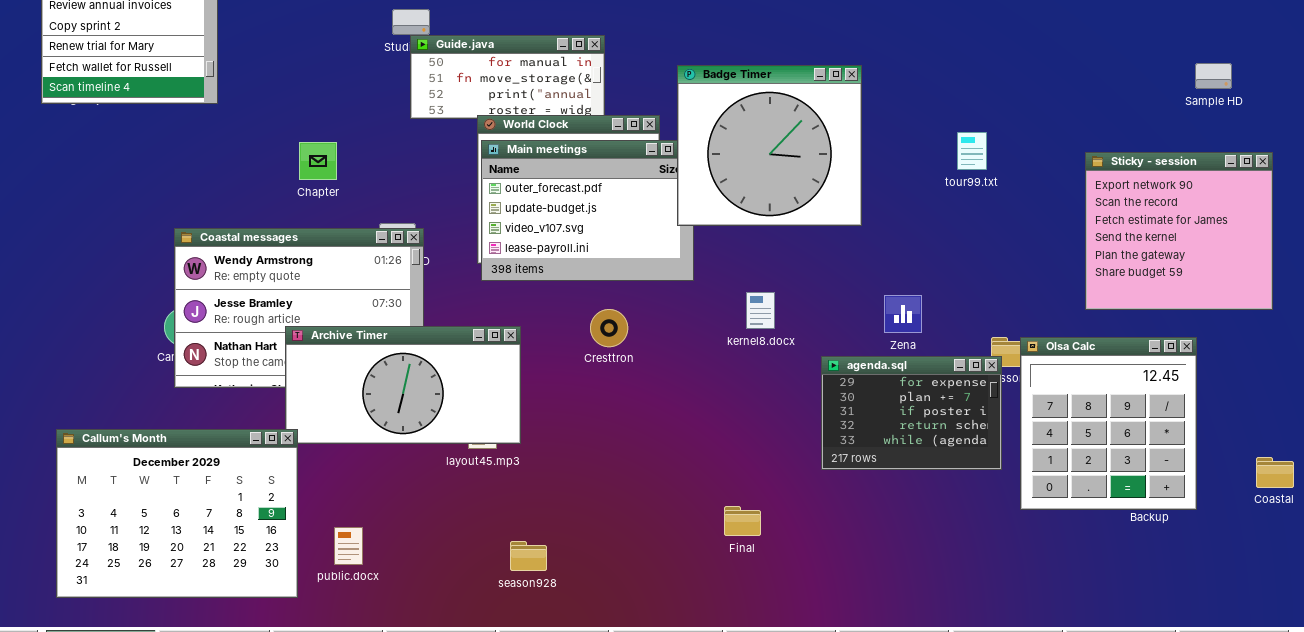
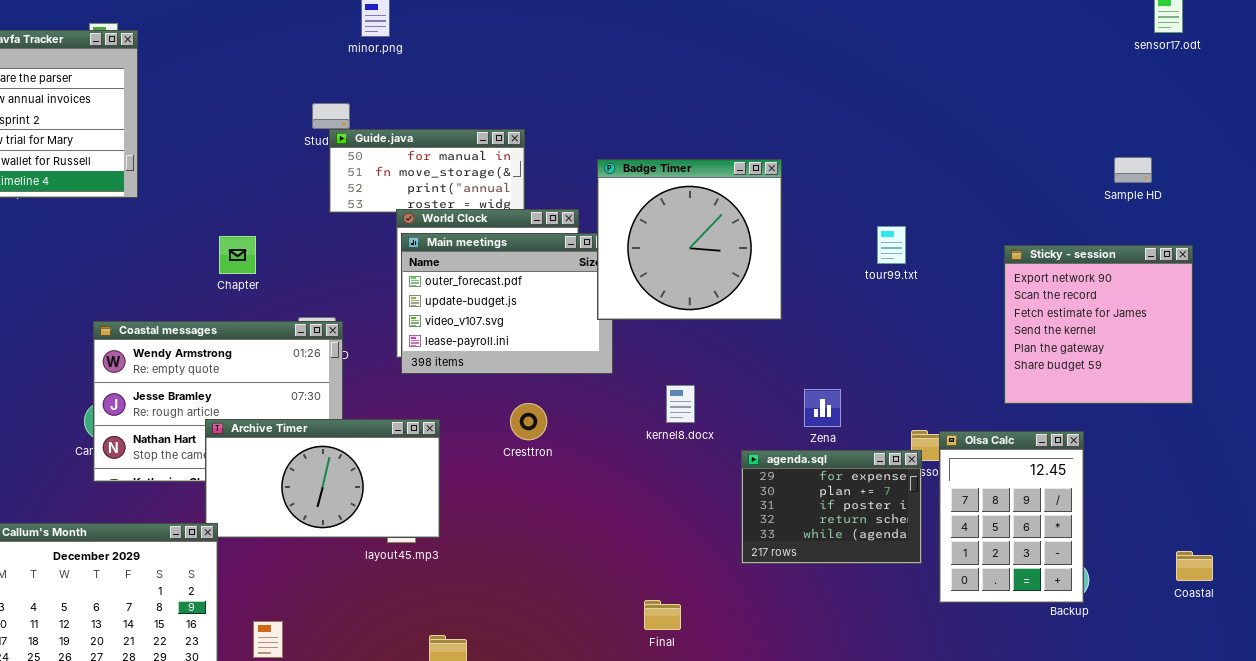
Olsa Calc: [1020,337,1197,510] -> [939,431,1084,603], resized

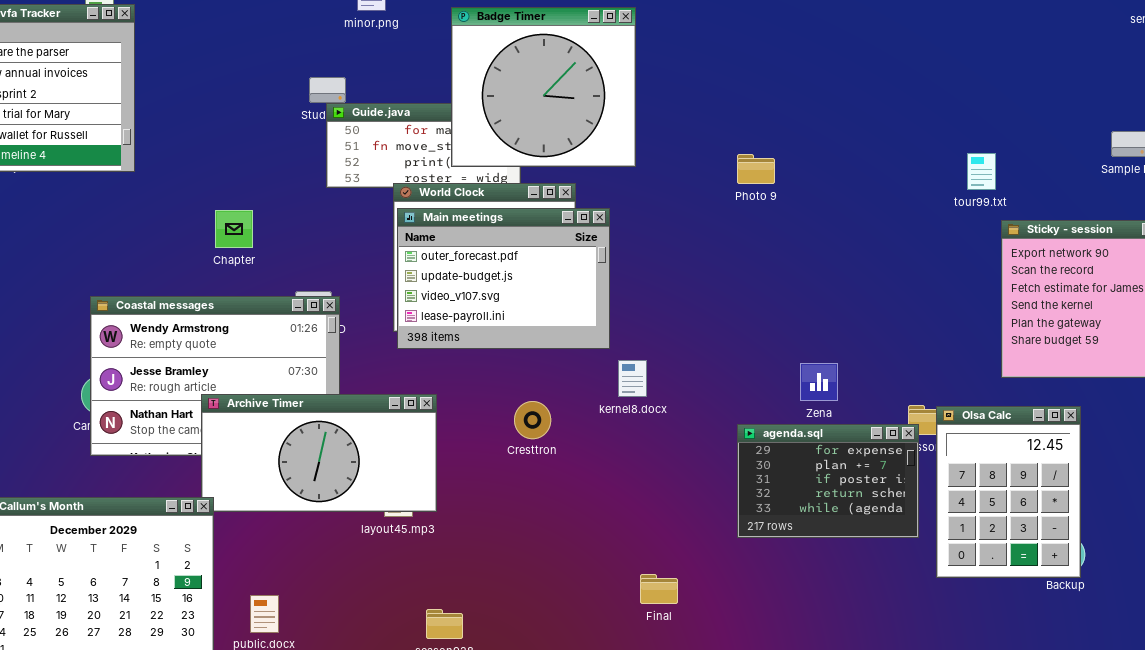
Badge Timer: [597,159,782,320] -> [451,7,636,167], moved
tour99.txt: [877,226,906,264] -> [967,153,996,190], moved
kernel8.docx: [666,385,695,423] -> [618,360,647,397], moved
Cresttron: [510,403,547,440] -> [514,401,551,439], moved

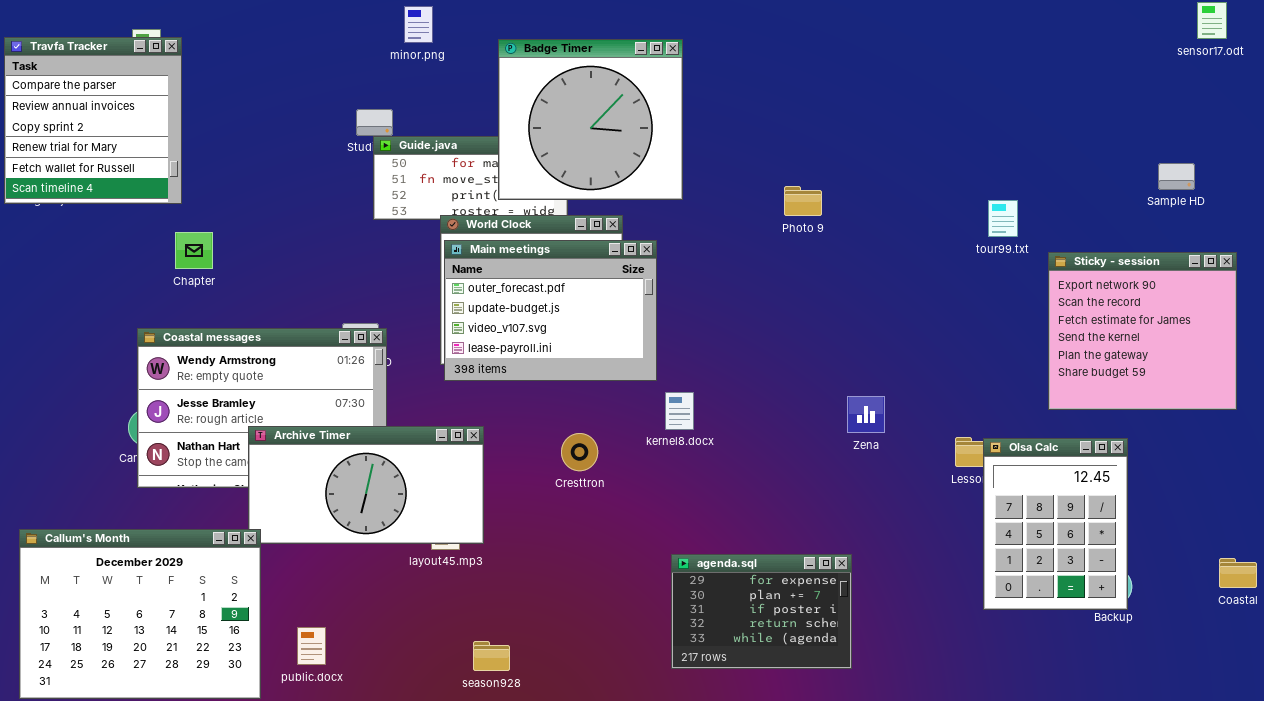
tour99.txt: [967,153,996,190] -> [988,200,1018,237], moved
Chapter: [215,210,253,248] -> [175,232,213,269], moved
agenda.sql: [737,424,919,538] -> [671,554,852,669], moved

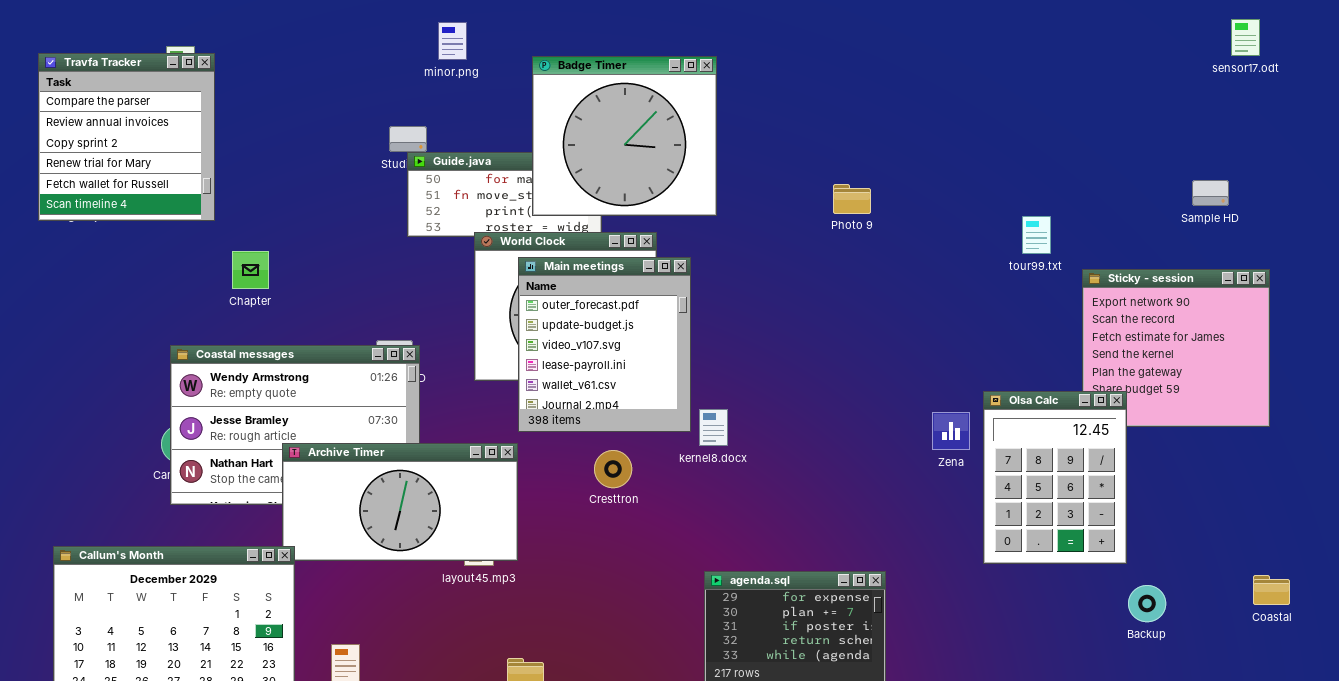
Photo 9: [784,186,822,216] -> [833,184,871,214], moved
Chapter: [175,232,213,269] -> [232,251,269,289], moved
Main meetings: [444,240,657,381] -> [518,257,691,432], resized
Zena: [847,396,885,433] -> [932,412,970,450], moved
Olsa Calc: [983,438,1128,610] -> [983,391,1127,564], moved

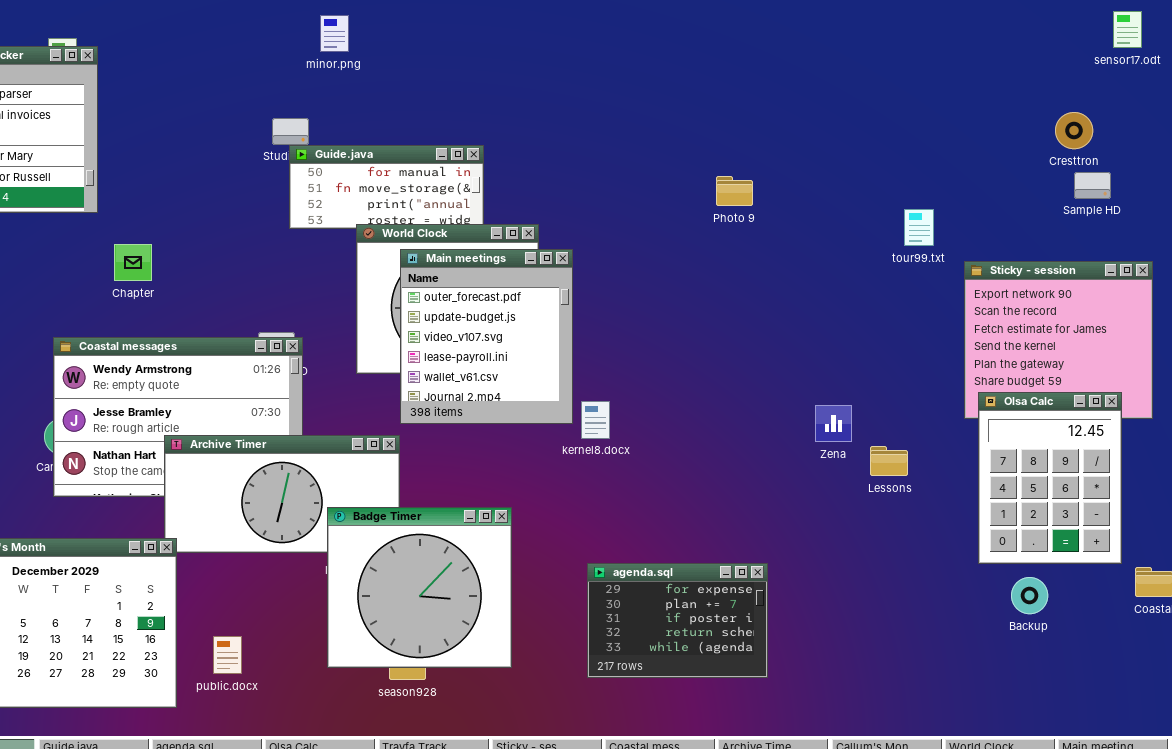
Badge Timer: [532,56,717,216] -> [327,507,512,668], moved
Olsa Calc: [983,391,1127,564] -> [978,392,1122,564], moved
Cresttron: [594,450,632,488] -> [1055,112,1093,149], moved

